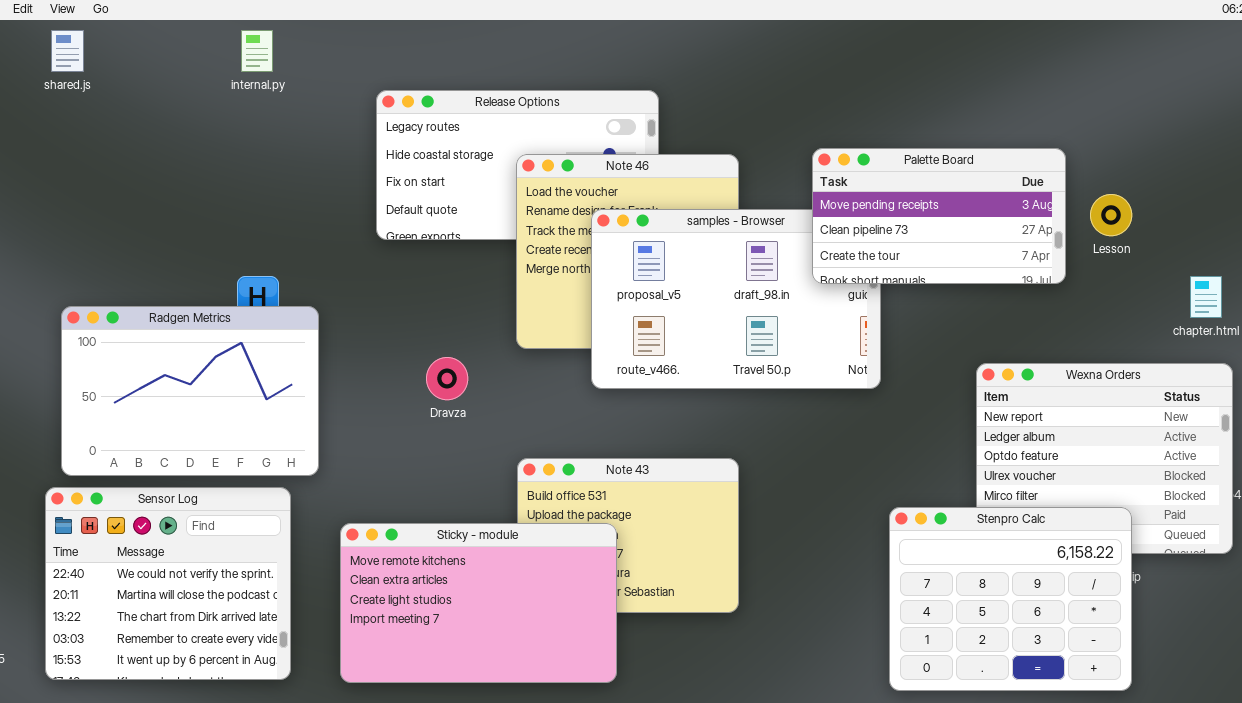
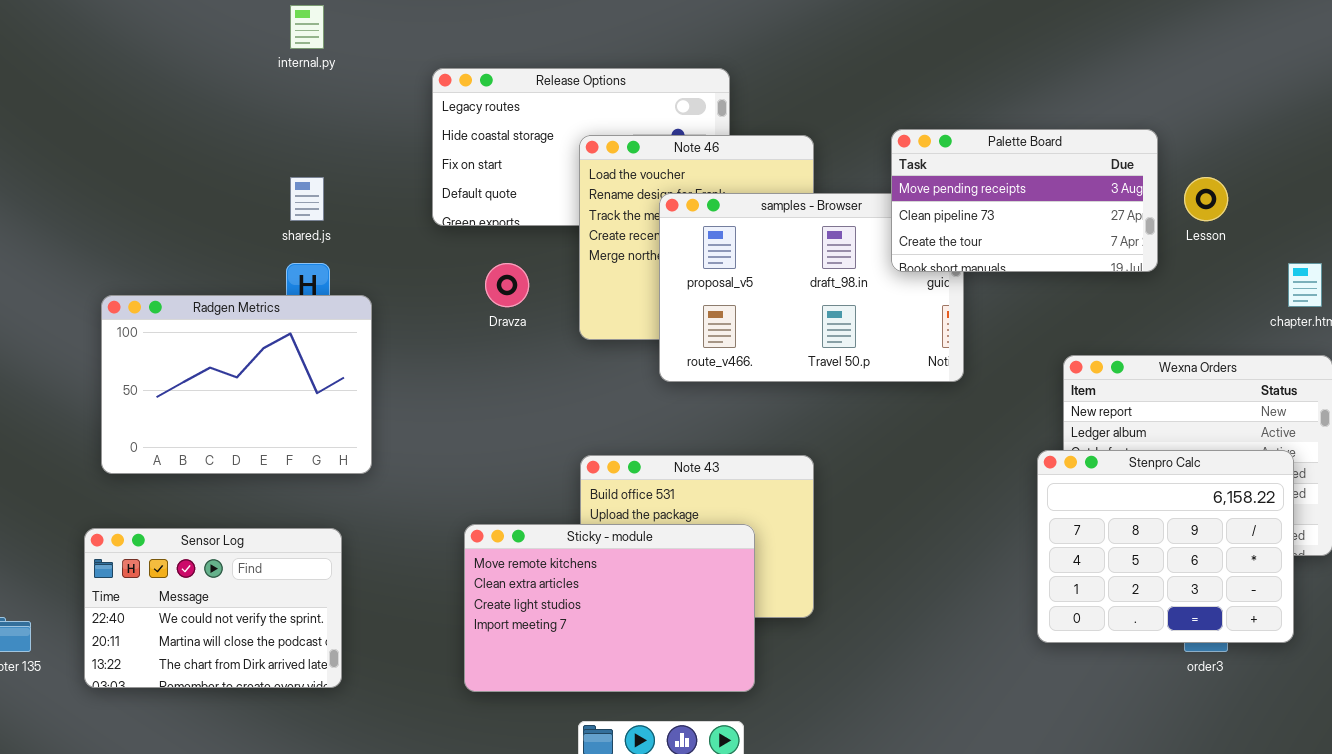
shared.js: [51,30,84,72] -> [290,177,324,221], moved
Dravza: [426,357,468,400] -> [485,263,529,307], moved
Sensor Log: [45,487,291,680] -> [84,528,342,688], resized
Stenpro Calc: [889,507,1132,691] -> [1037,450,1294,643], moved
Sticky - module: [340,523,617,683] -> [464,524,755,692], moved

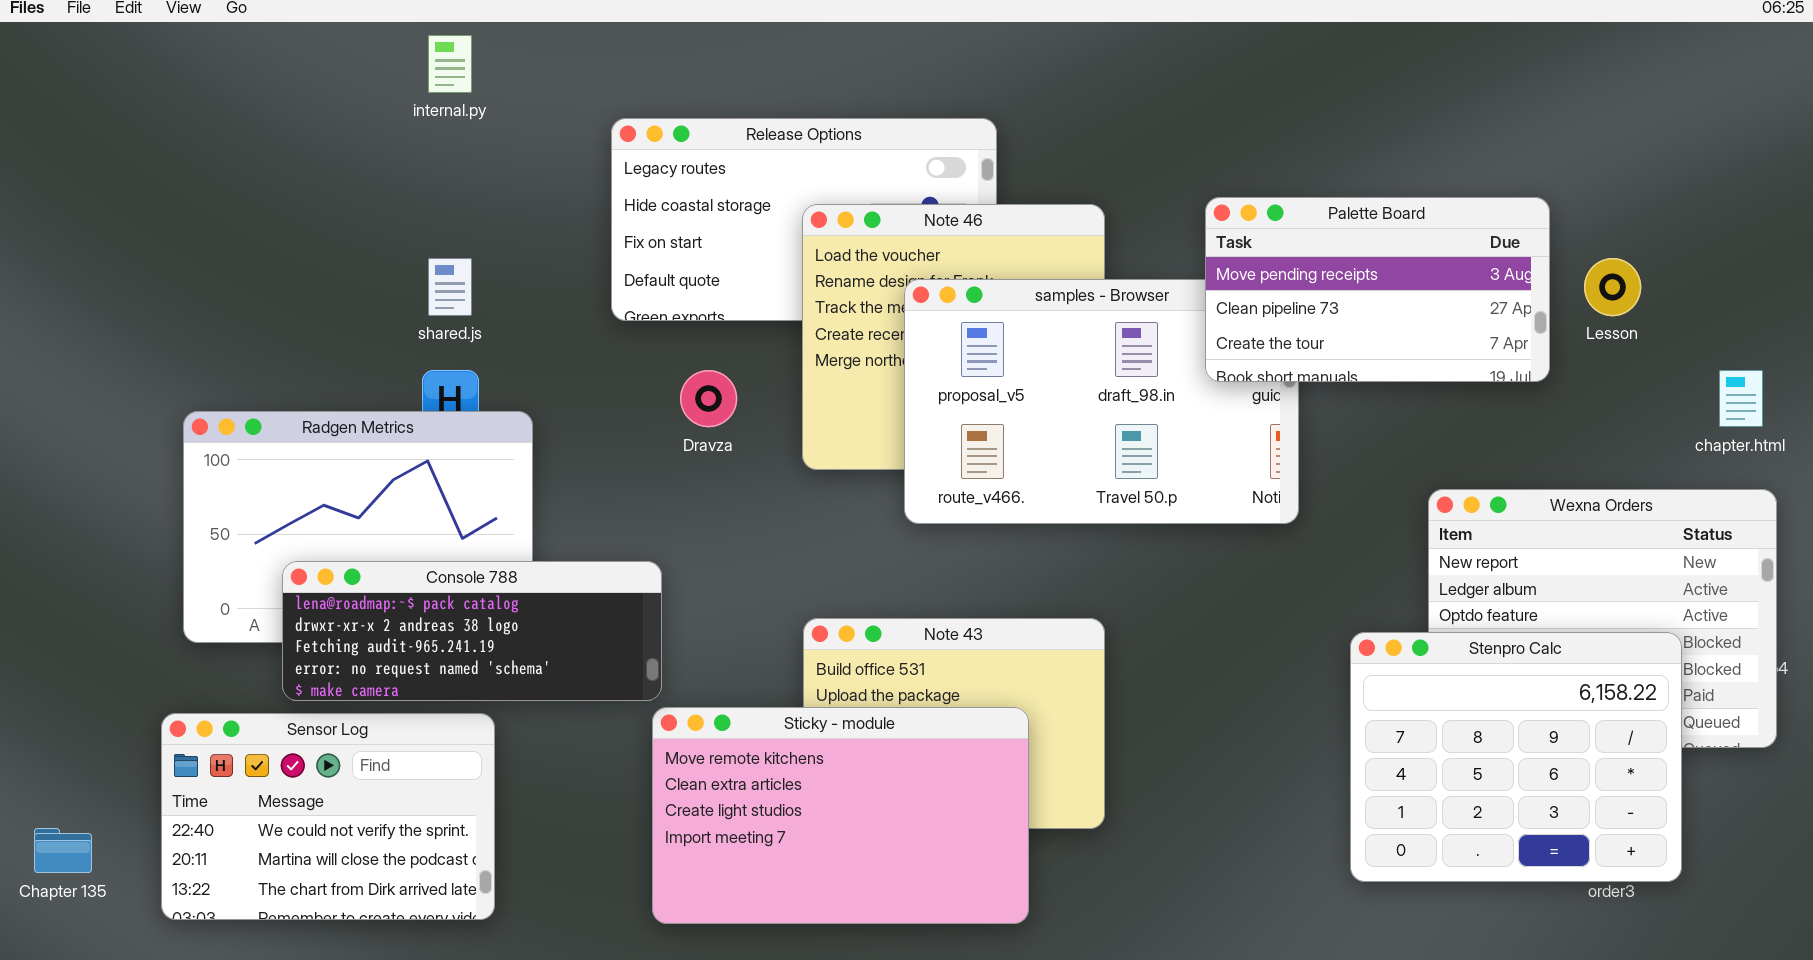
Console 788: none -> [282,561,662,701], opened
Stenpro Calc: [1037,450,1294,643] -> [1350,632,1682,882], moved

